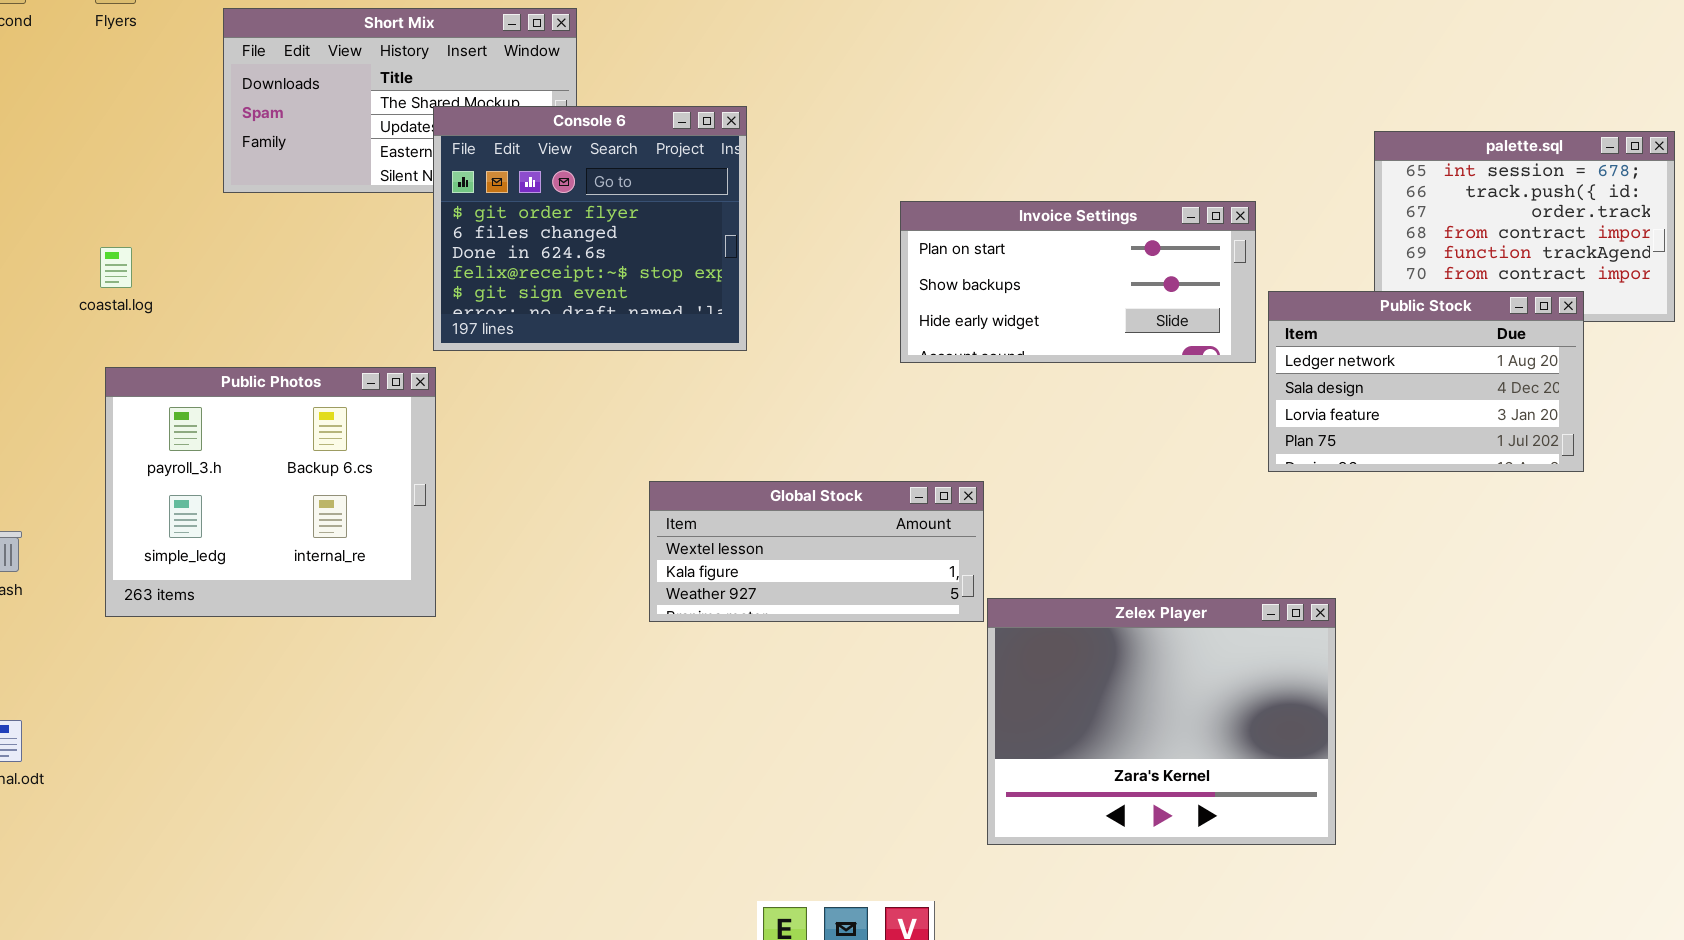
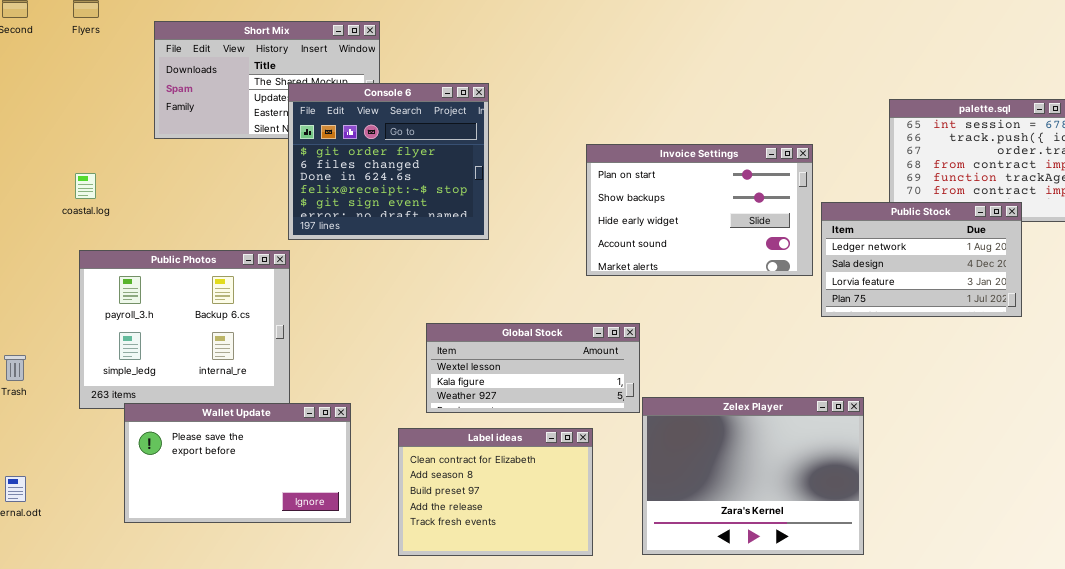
Invoice Settings: [900,201,1256,363] -> [586,144,813,276], resized
Wallet Update: none -> [124,403,351,523], opened
Label ideas: none -> [398,428,593,556], opened

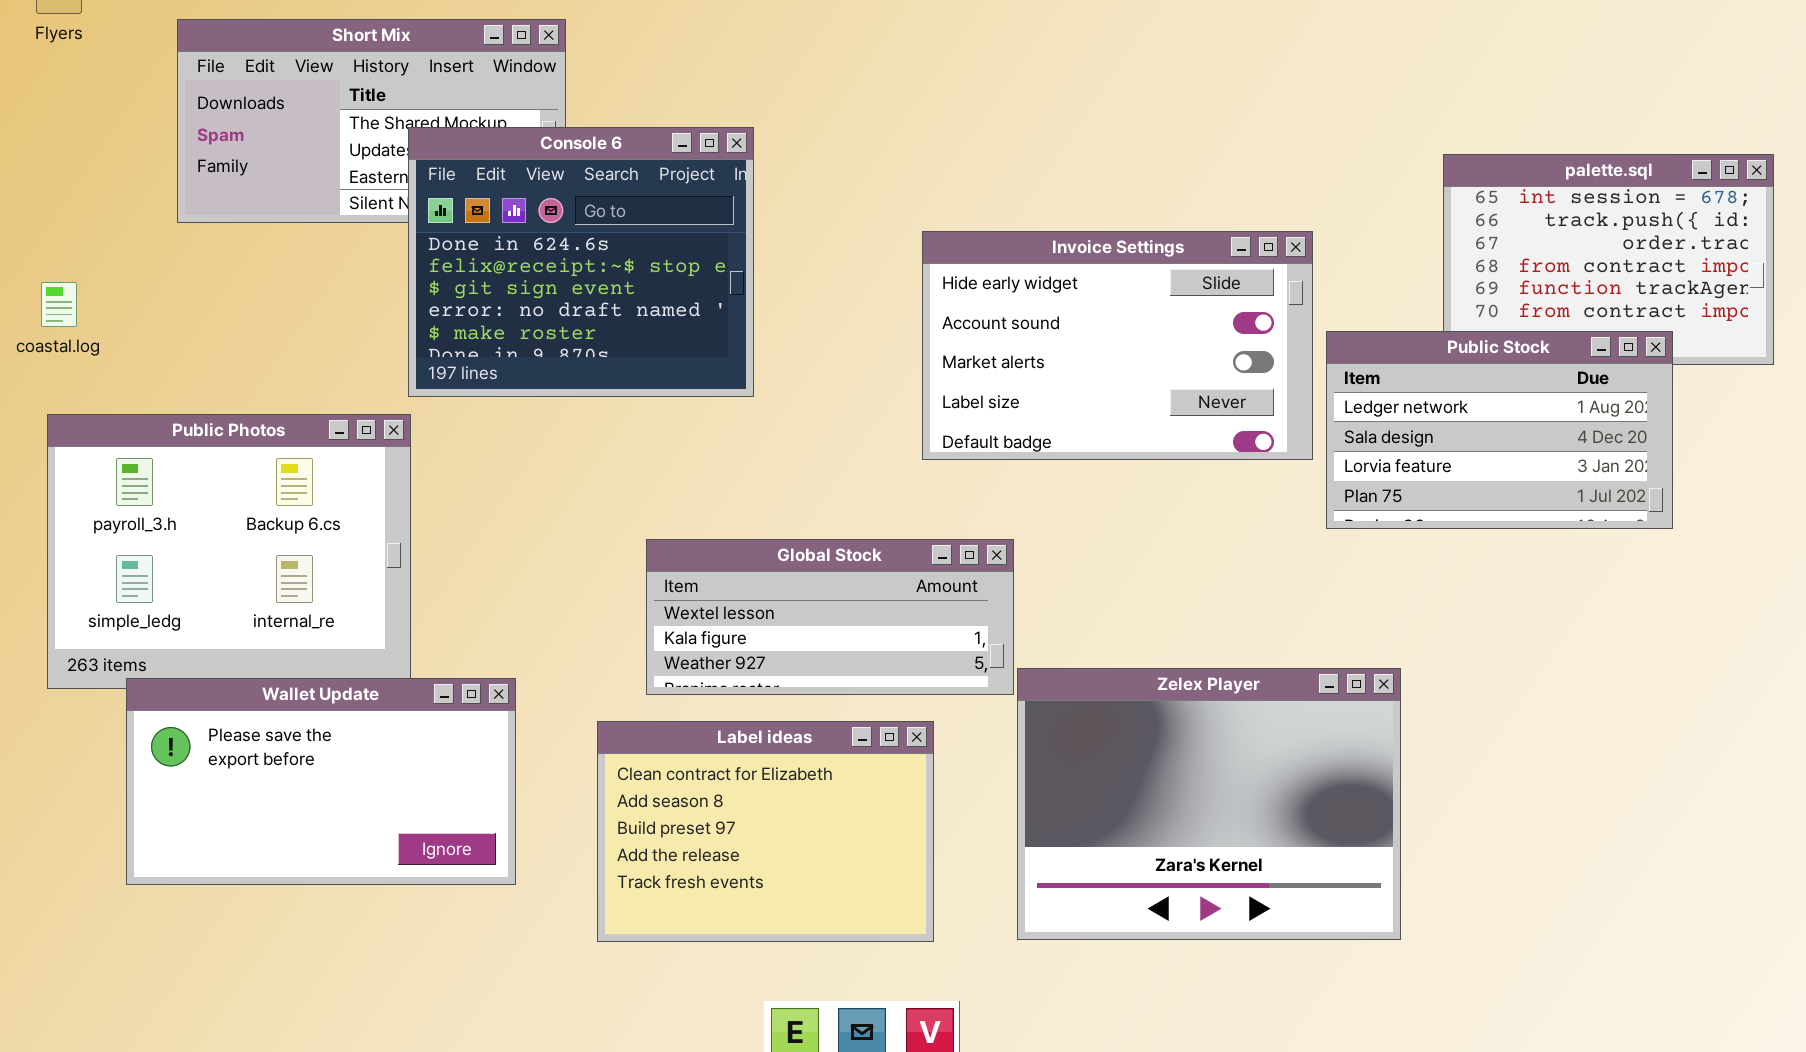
Console 6: [288,83,489,240] -> [408,127,754,397], scrolled down 2 rows
Invoice Settings: [586,144,813,276] -> [922,231,1313,460], scrolled down 2 rows

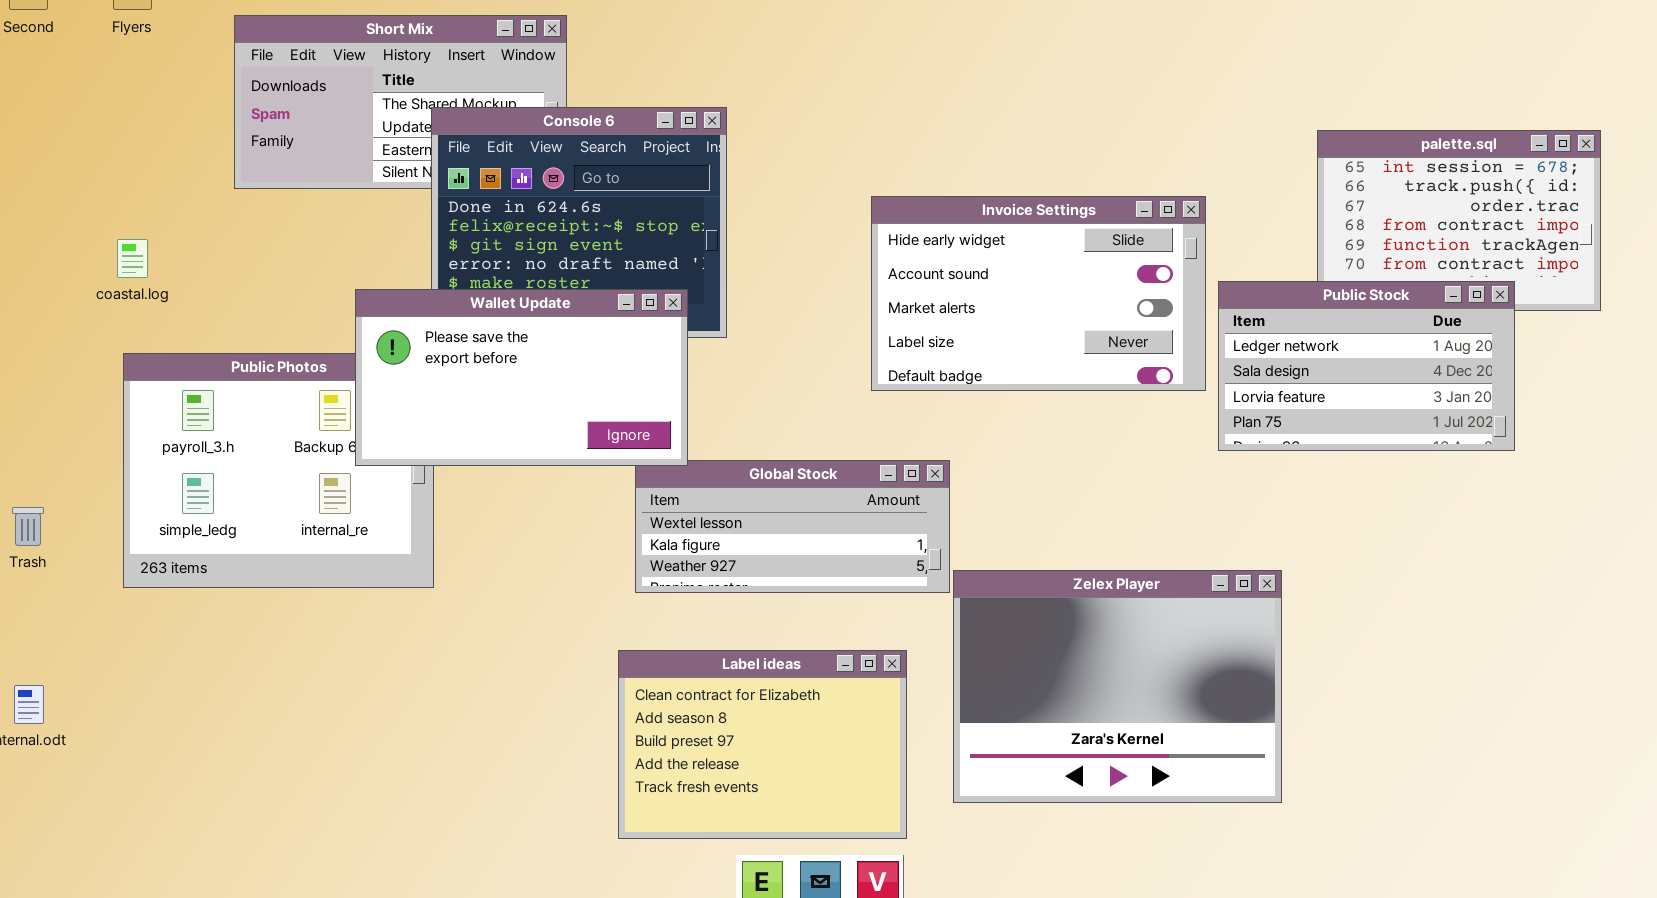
Wallet Update: [126,678,516,885] -> [355,289,688,466], moved
Label ideas: [597,721,934,942] -> [618,650,907,839], moved

